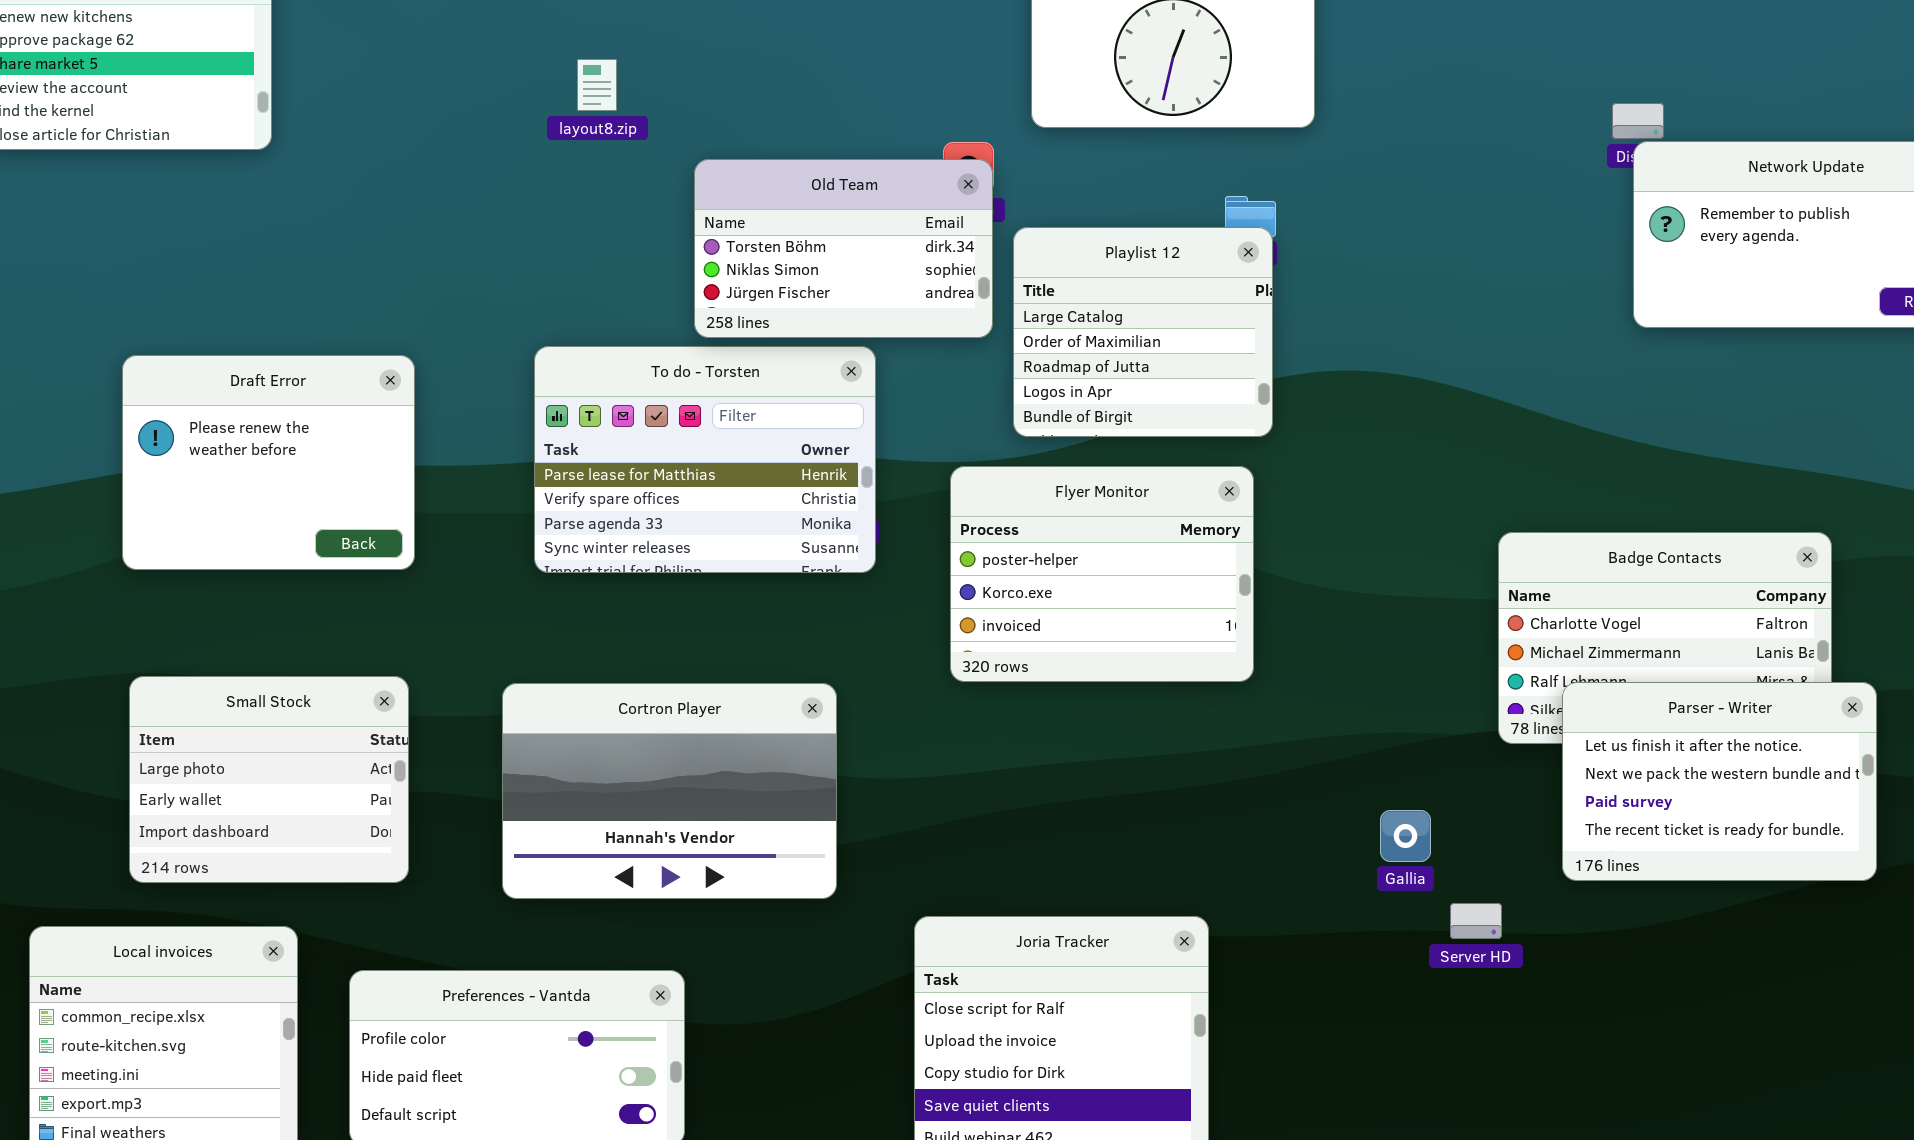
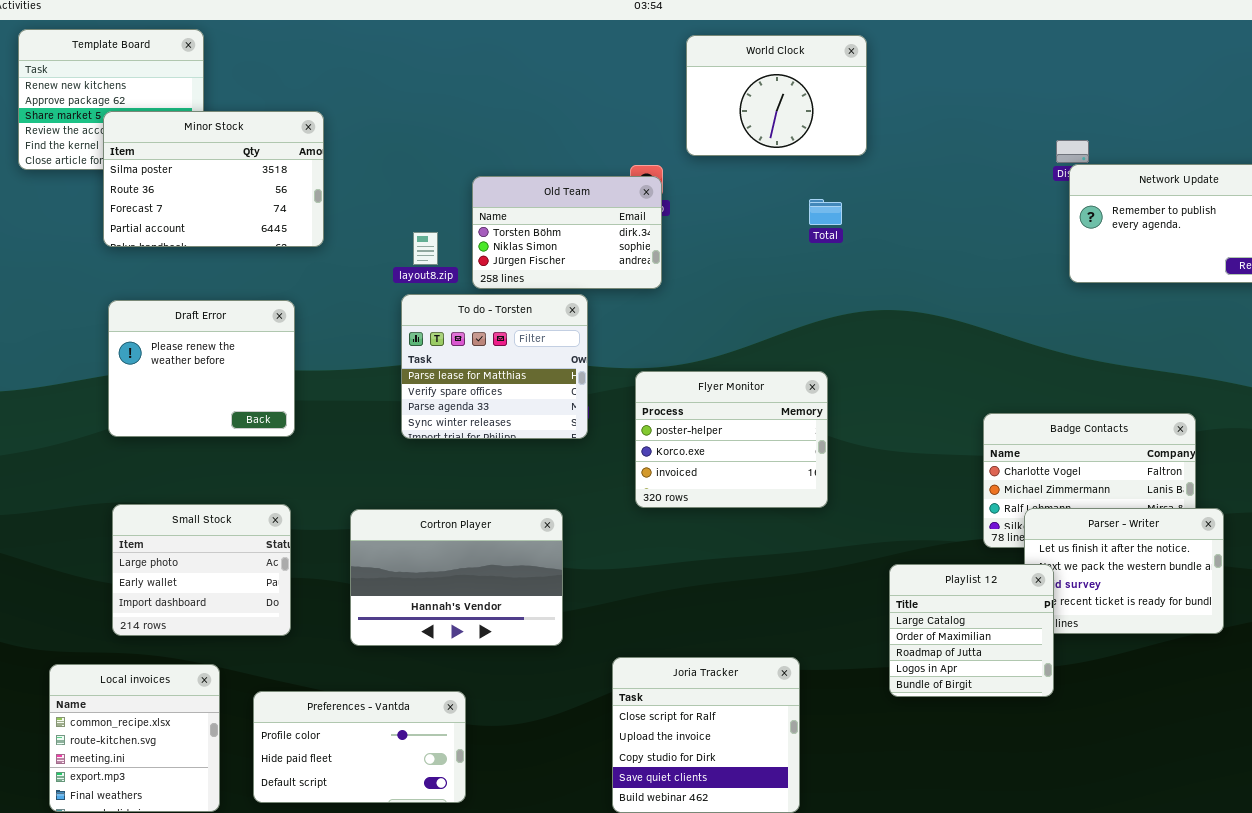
Minor Stock: none -> [103,111,324,247], opened
layout8.zip: [577,59,617,111] -> [413,232,438,265], moved
Playlist 12: [1013,227,1273,437] -> [889,564,1054,697], moved
To do - Torsten: [534,346,876,573] -> [401,294,588,439], resized

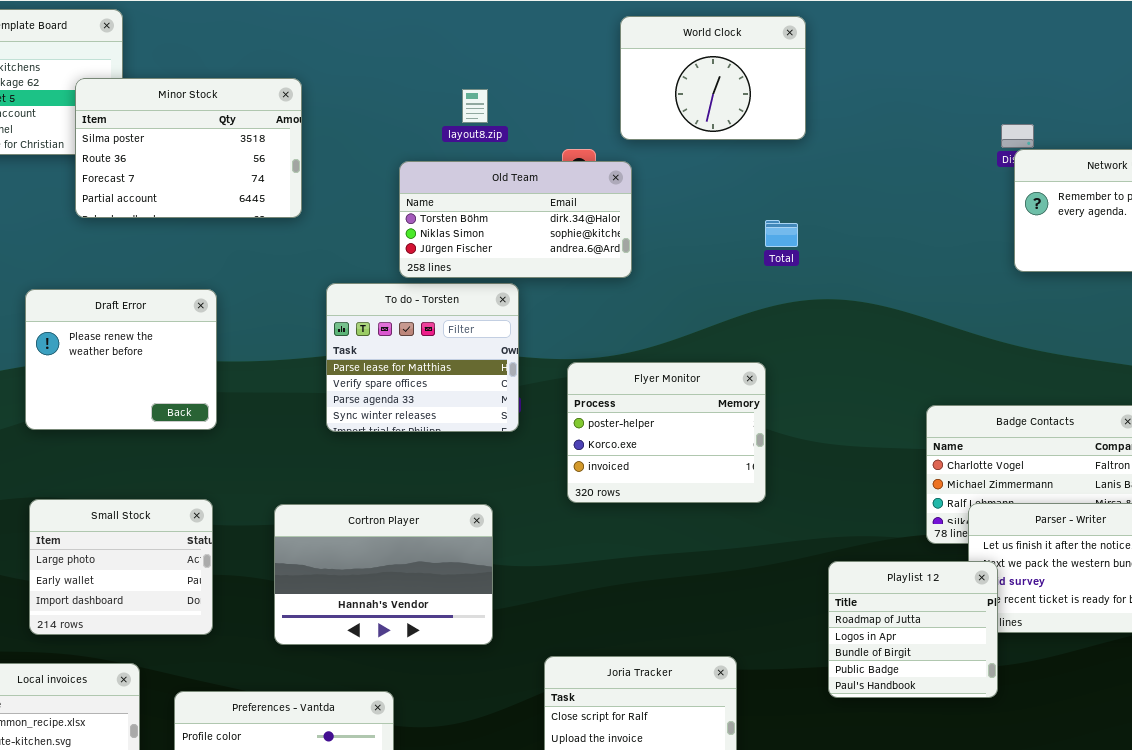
Minor Stock: [103,111,324,247] -> [75,78,302,218], moved
Old Team: [472,176,662,289] -> [399,161,632,278], resized
Total: [809,199,842,225] -> [765,220,798,247], moved
layout8.zip: [413,232,438,265] -> [462,89,488,123], moved
Playlist 12: [889,564,1054,697] -> [828,561,998,698], scrolled down 2 rows

